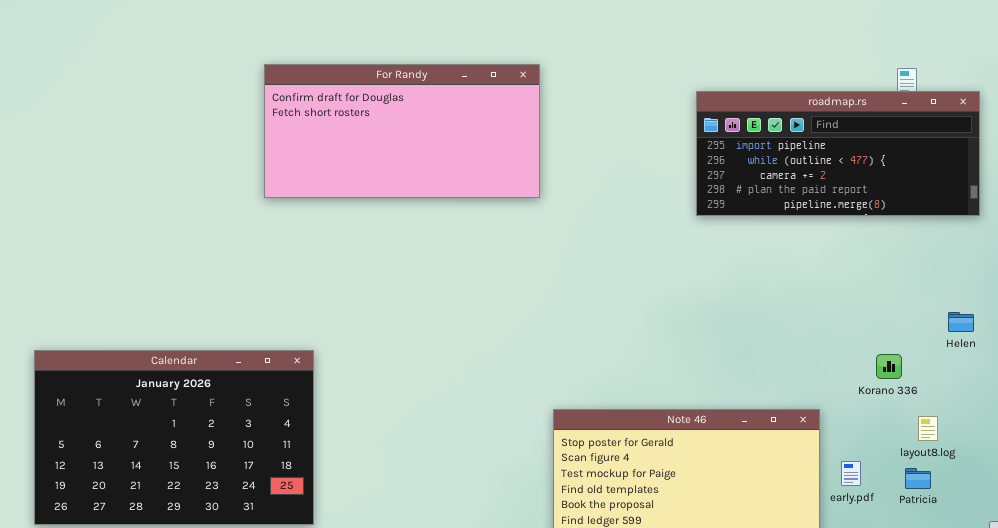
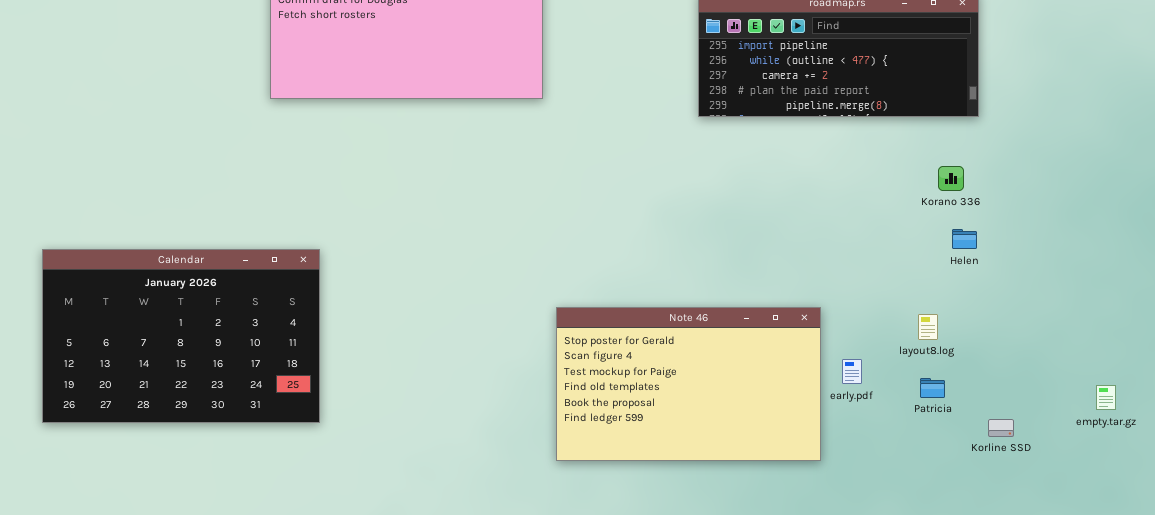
Helen: [948,312,974,332] -> [952,229,977,249], moved
Korano 336: [876,354,902,379] -> [938,166,964,191], moved
Patricia: [905,468,931,489] -> [920,378,945,398], moved

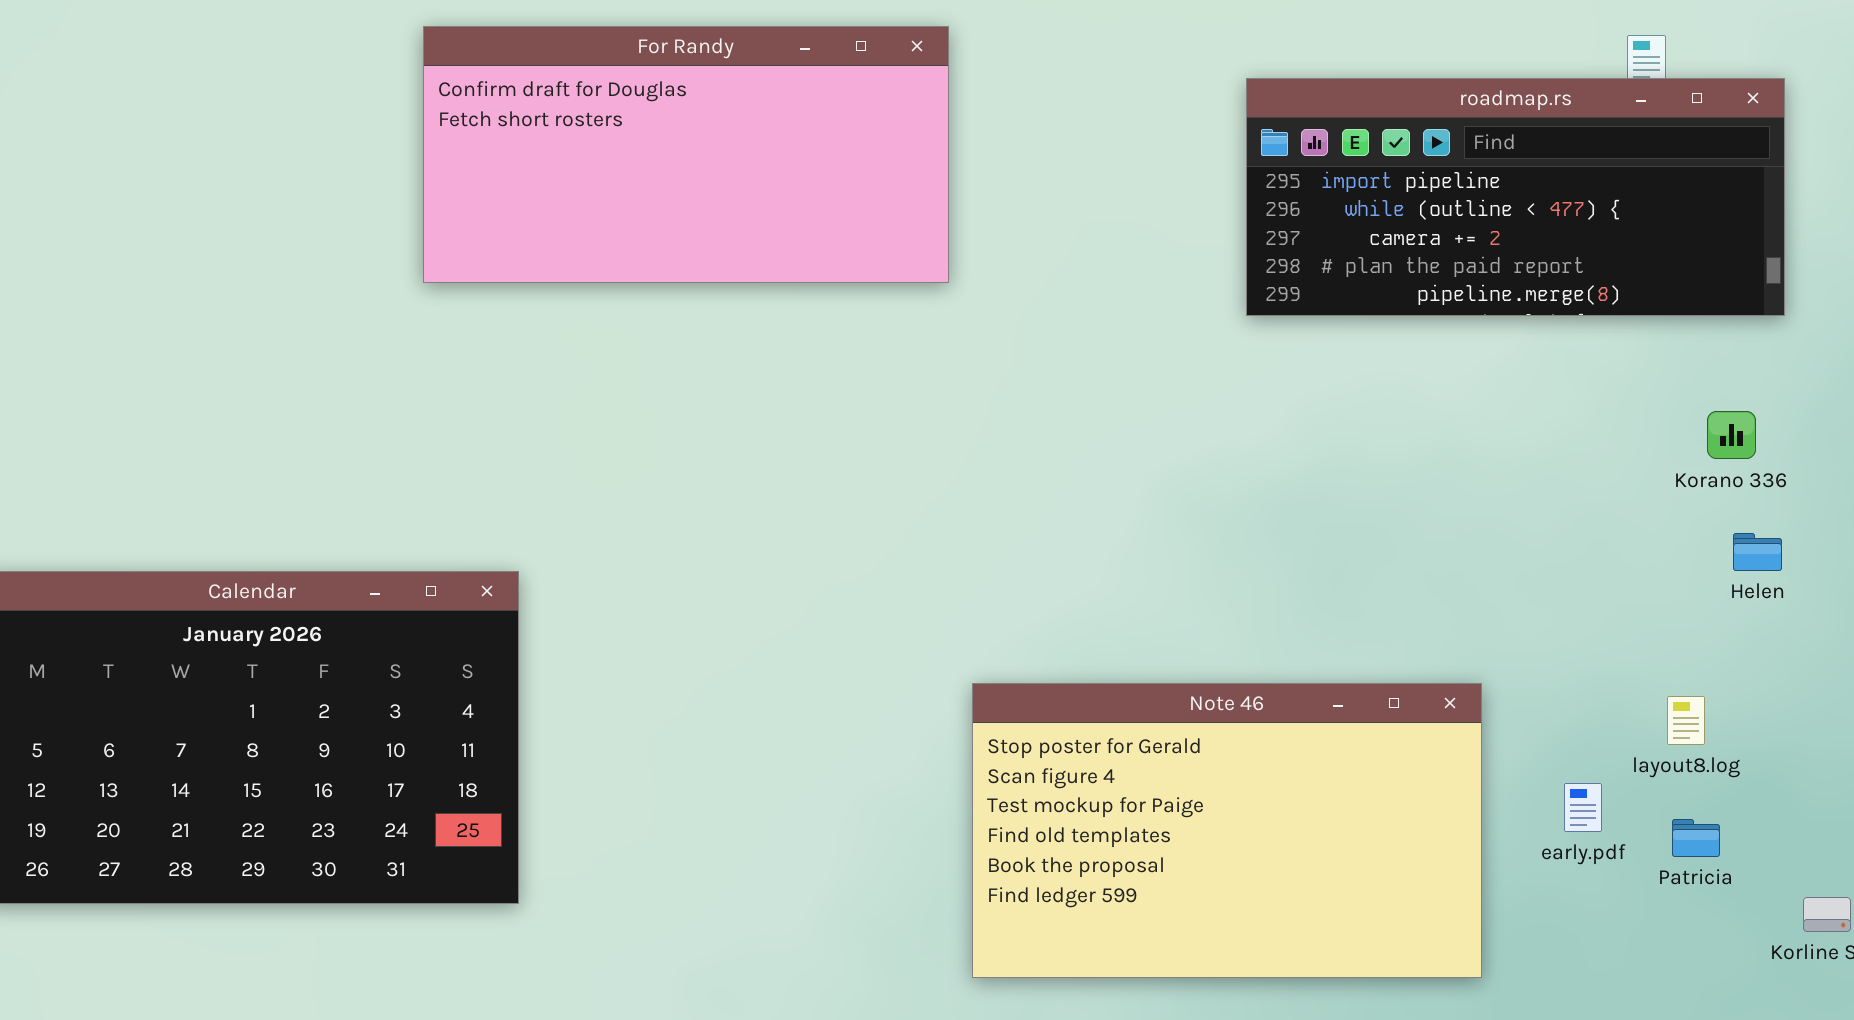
early.pdf: [842,359,862,384] -> [1564,783,1602,832], moved

